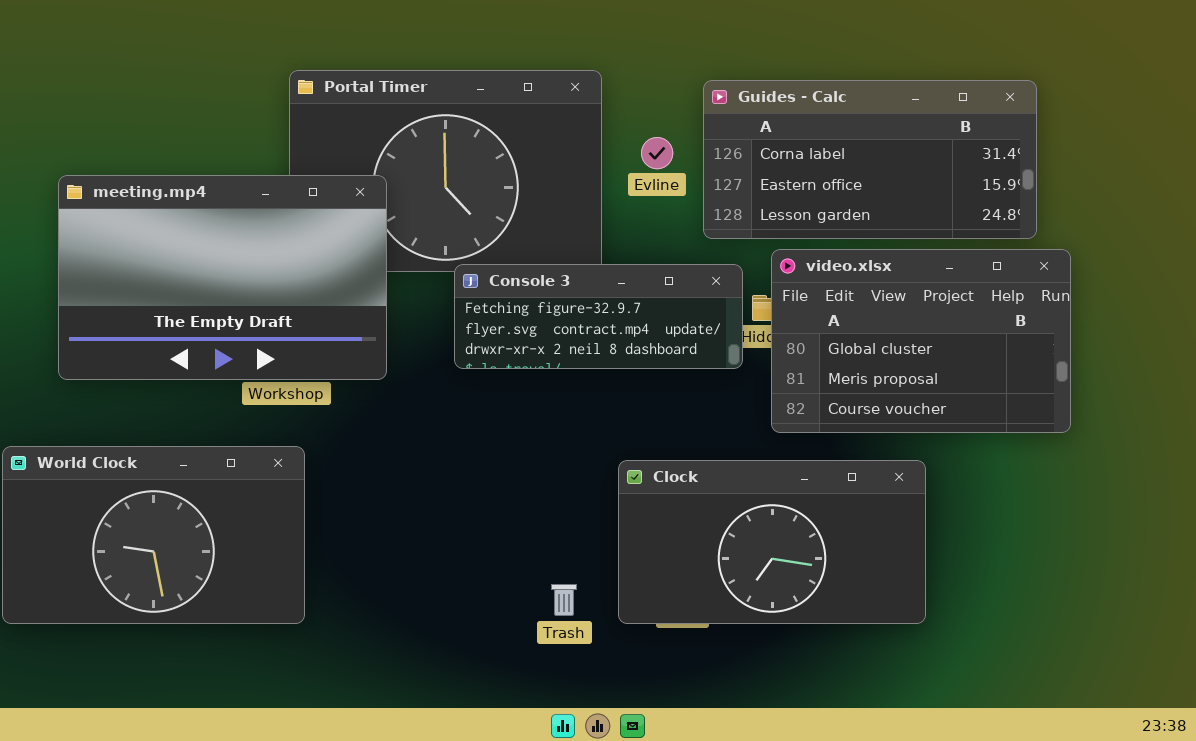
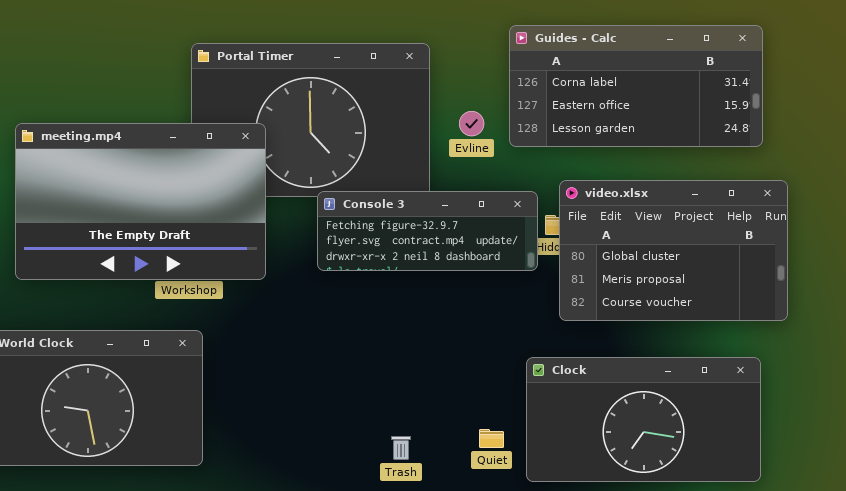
Guides - Calc: [703,80,1037,239] -> [509,25,763,147], moved
Evline: [641,137,673,169] -> [459,111,484,136], moved
Clock: [618,460,926,624] -> [526,357,761,482], moved

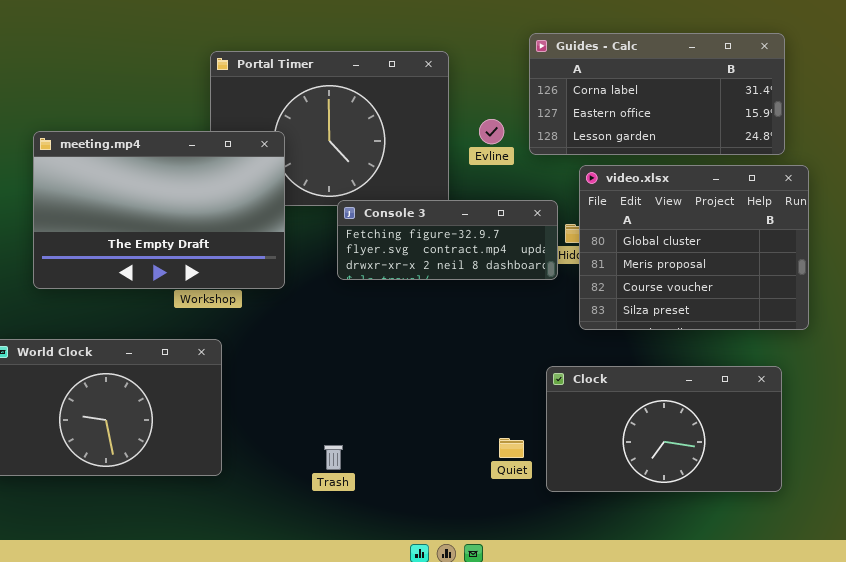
video.xlsx: [559,180,788,321] -> [579,165,809,330], resized
Trash: [391,436,411,460] -> [324,445,343,470], moved

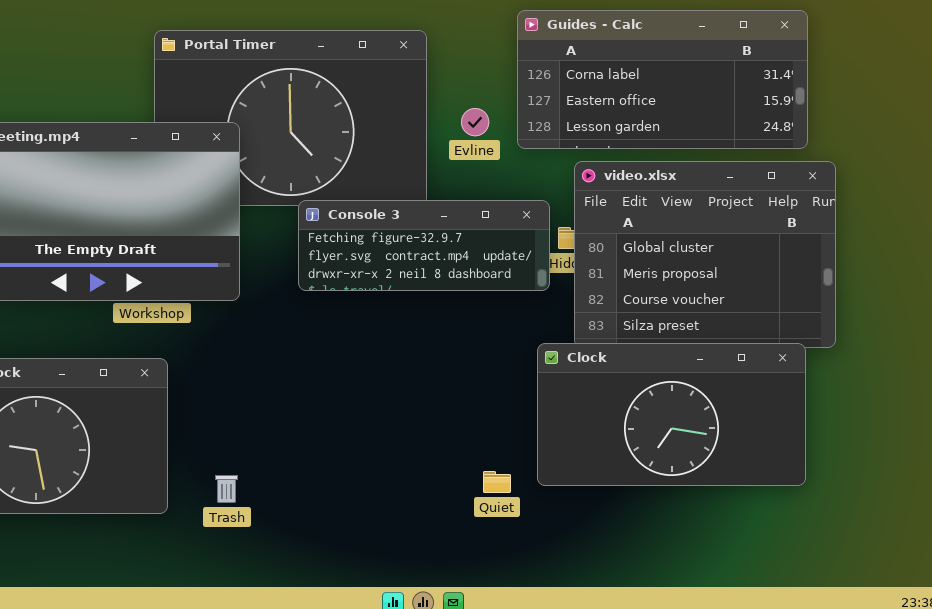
Clock: [546,366,782,492] -> [537,343,806,486], moved
Trash: [324,445,343,470] -> [215,475,238,503], moved

